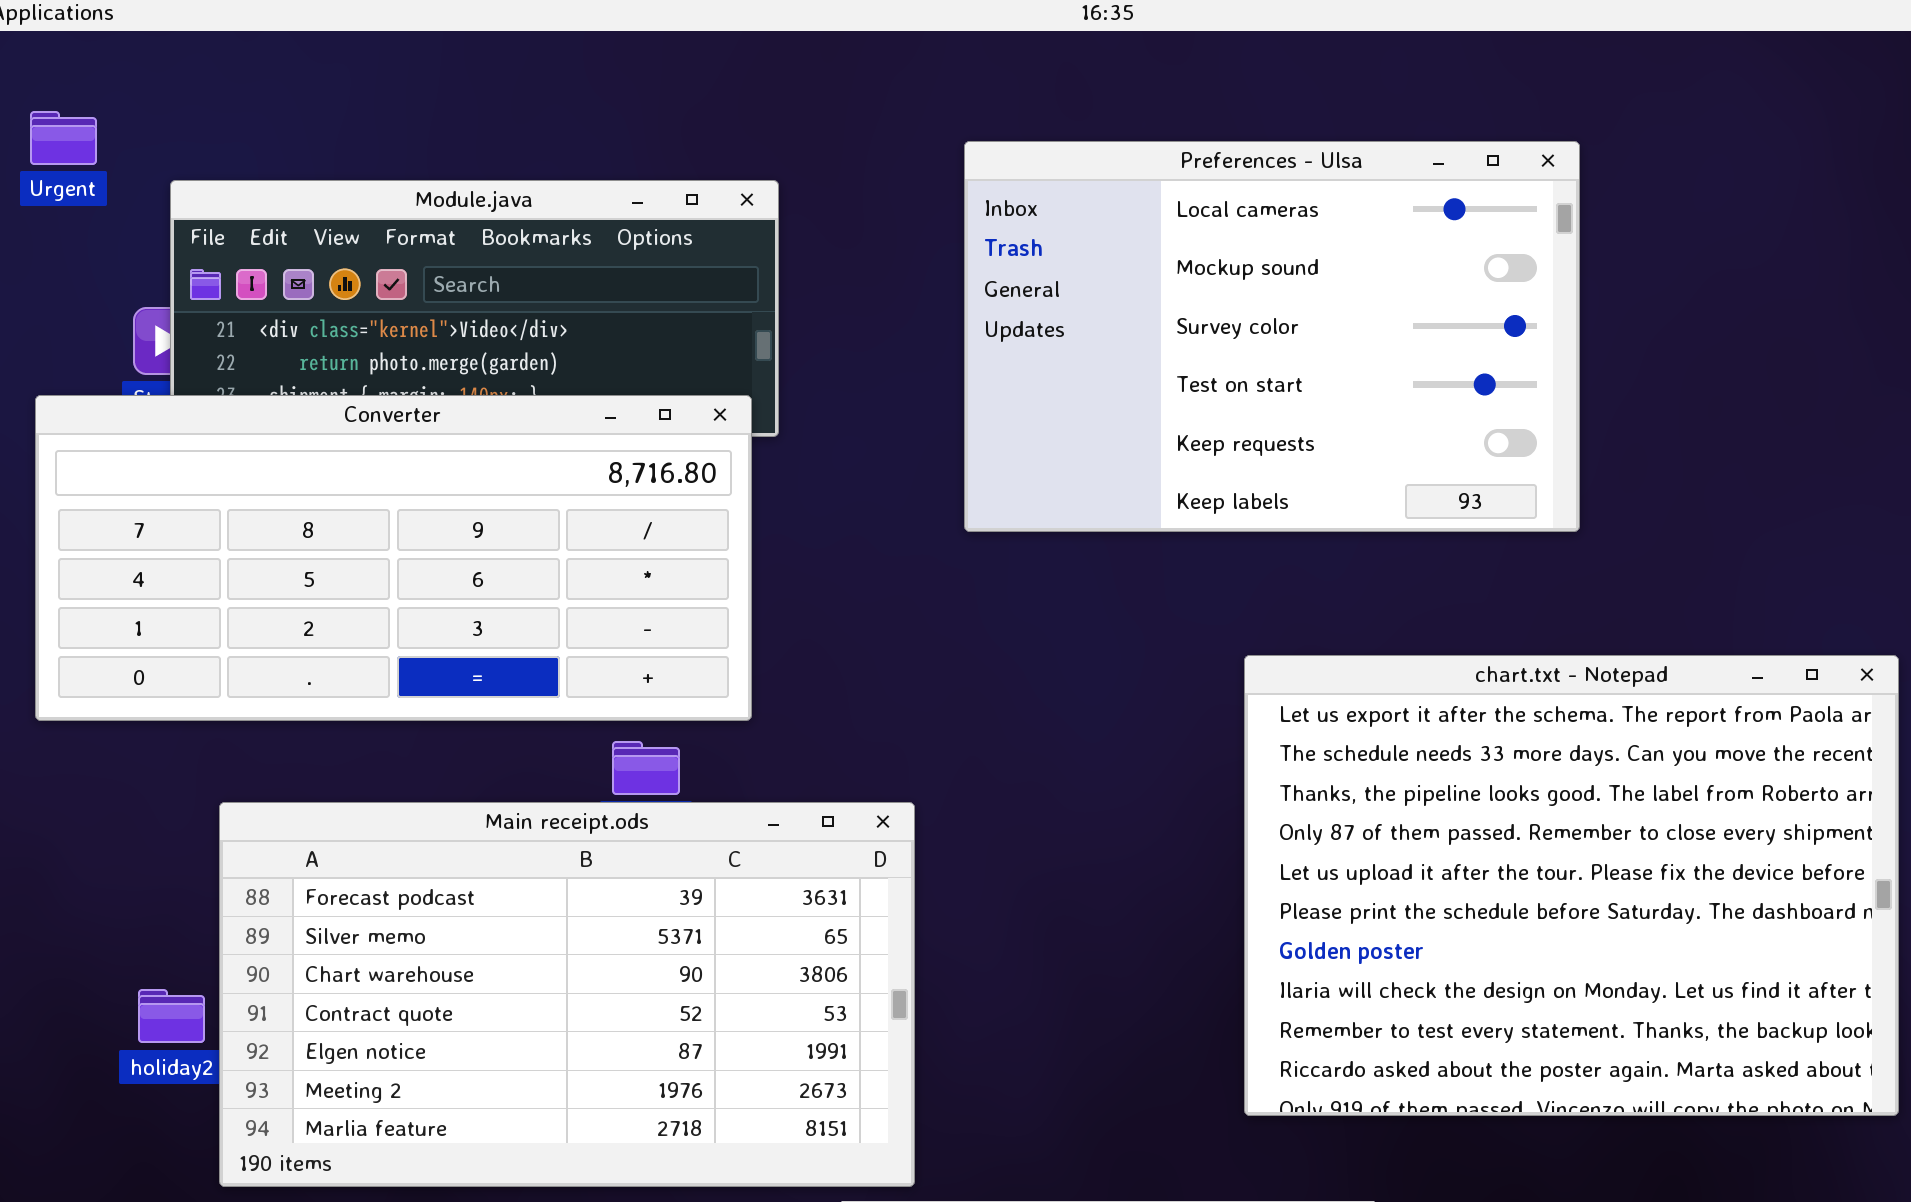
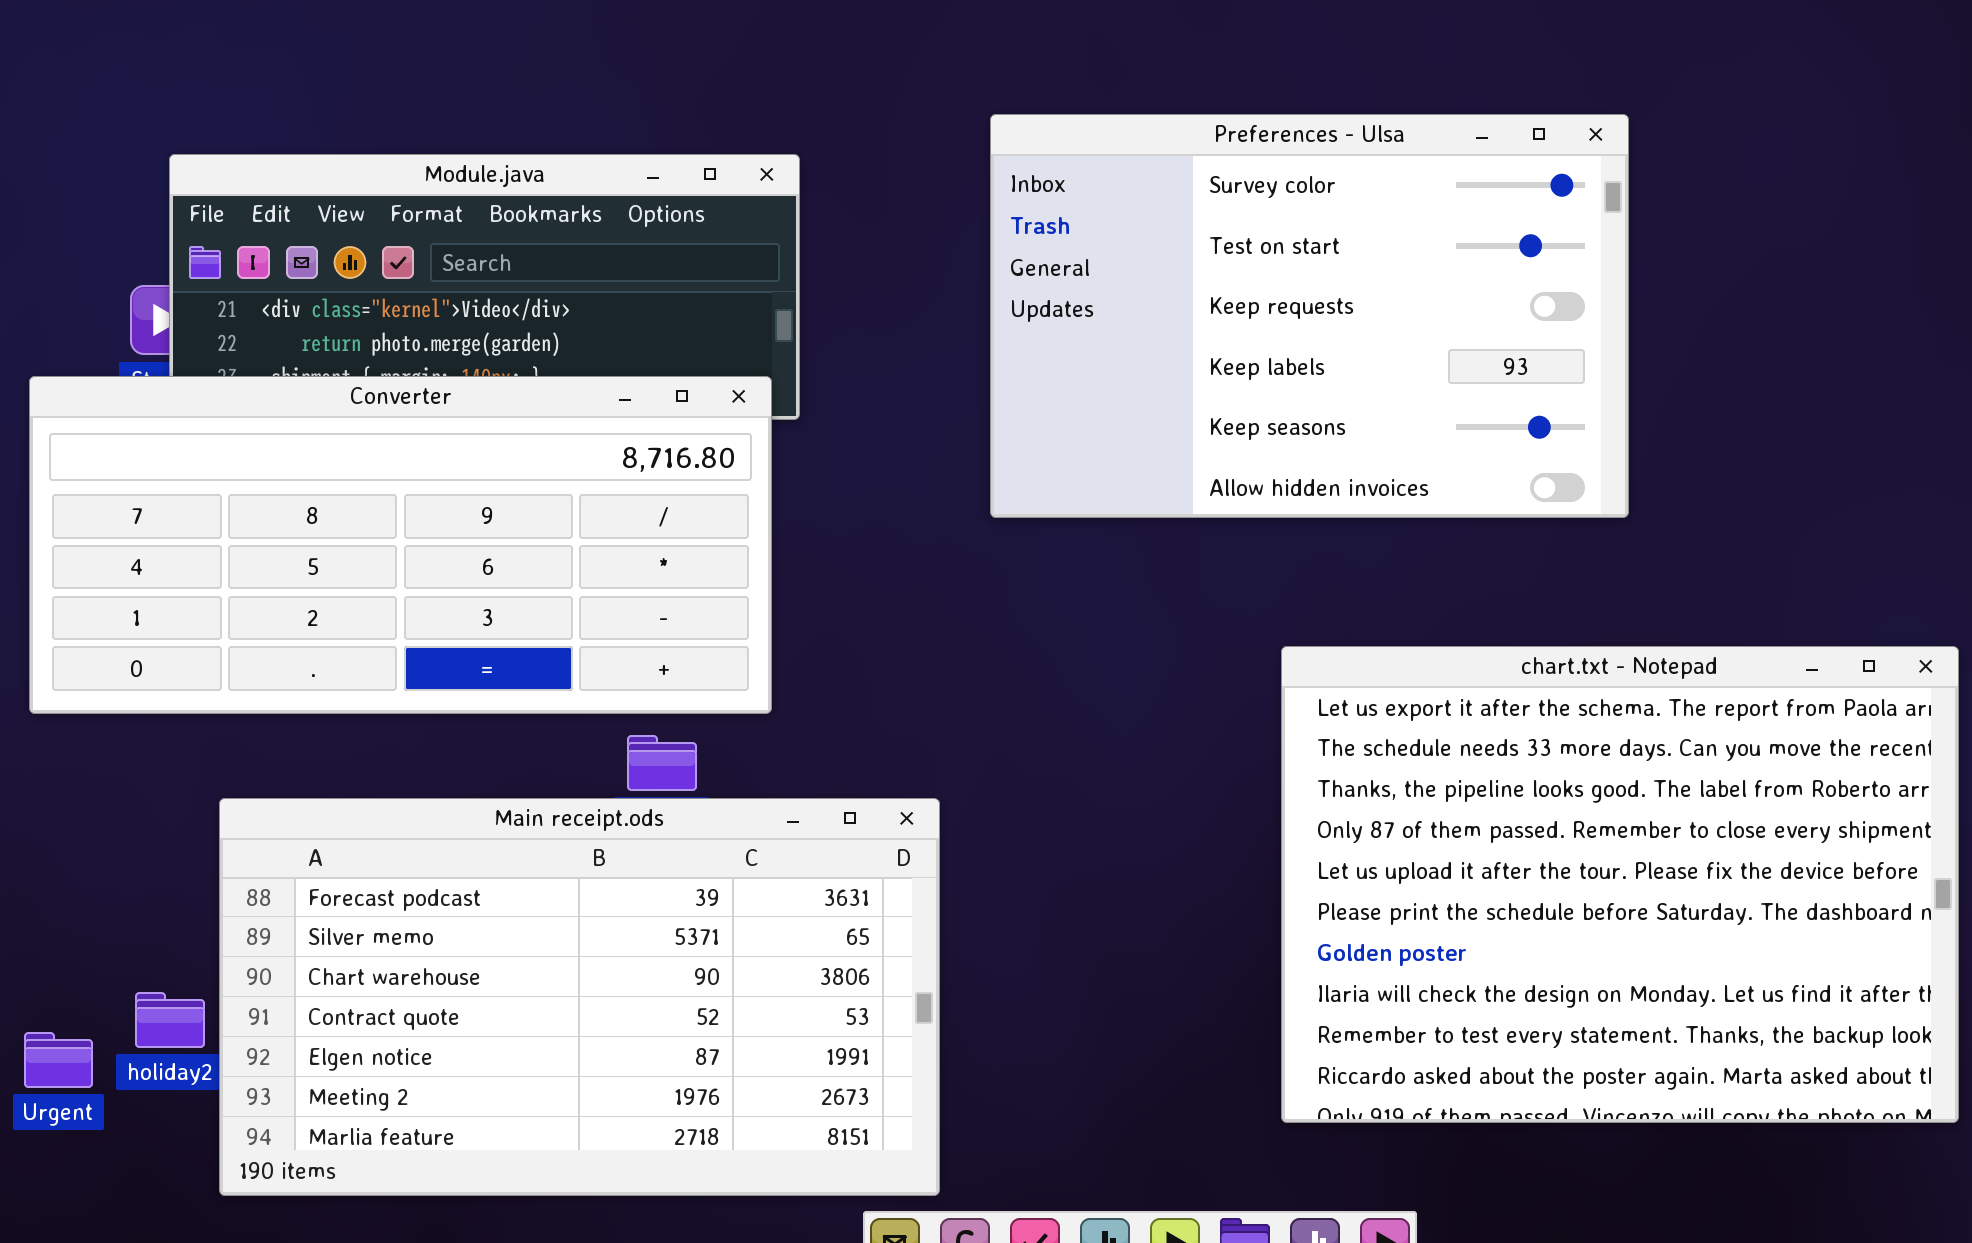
Urgent: [30,111,97,165] -> [24,1032,93,1088], moved
Preferences - Ulsa: [964,141,1580,532] -> [990,114,1629,518], scrolled down 2 rows

